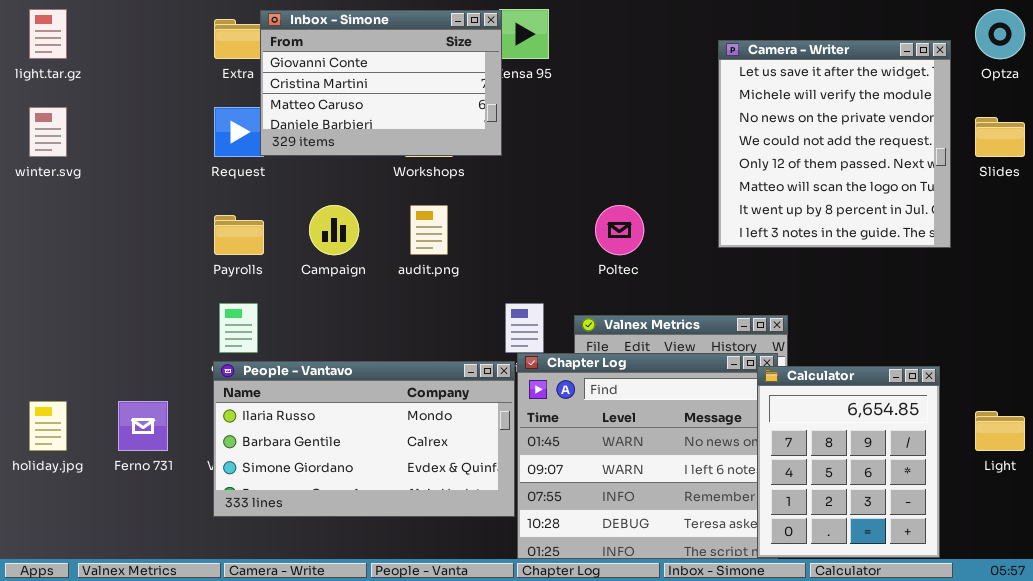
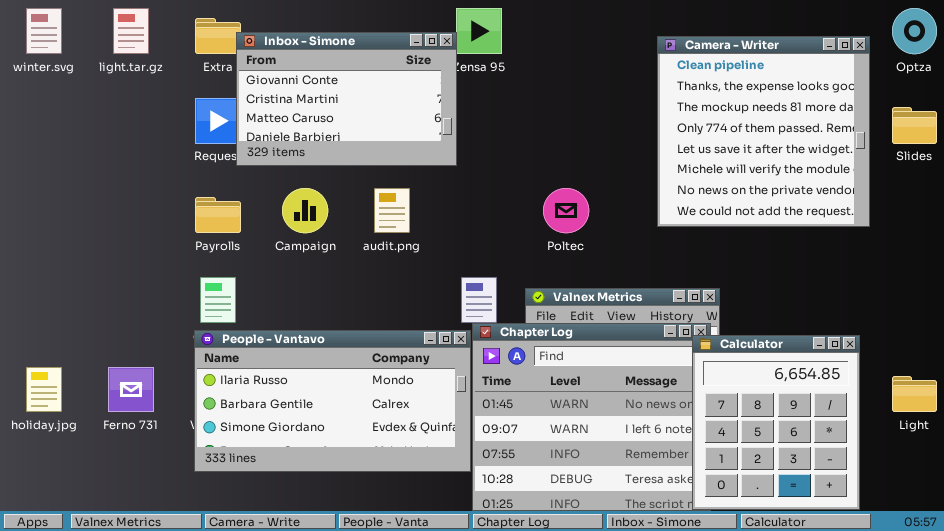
light.tar.gz: [29,9,67,59] -> [113,8,149,54], moved
Inbox - Simone: [260,10,502,156] -> [236,32,457,166], moved
Camera - Writer: [718,40,951,248] -> [657,36,870,227], scrolled up 4 rows
winter.svg: [29,107,67,157] -> [26,8,62,54], moved

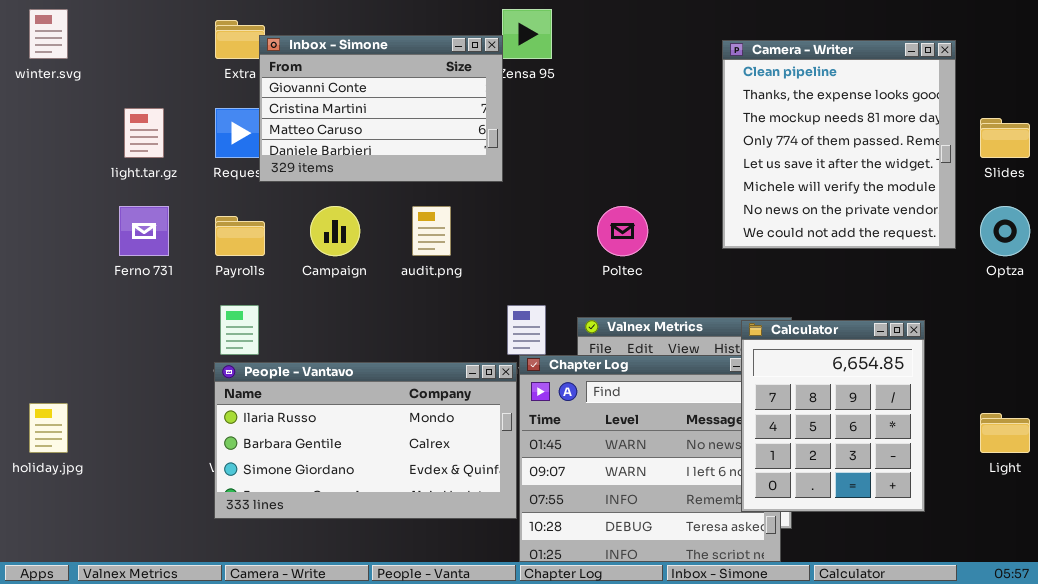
light.tar.gz: [113,8,149,54] -> [124,108,164,158], moved
Optza: [892,8,937,54] -> [980,206,1030,256], moved
Calculator: [692,335,860,510] -> [741,320,925,512], moved
Ferno 731: [108,367,154,412] -> [119,206,169,256], moved

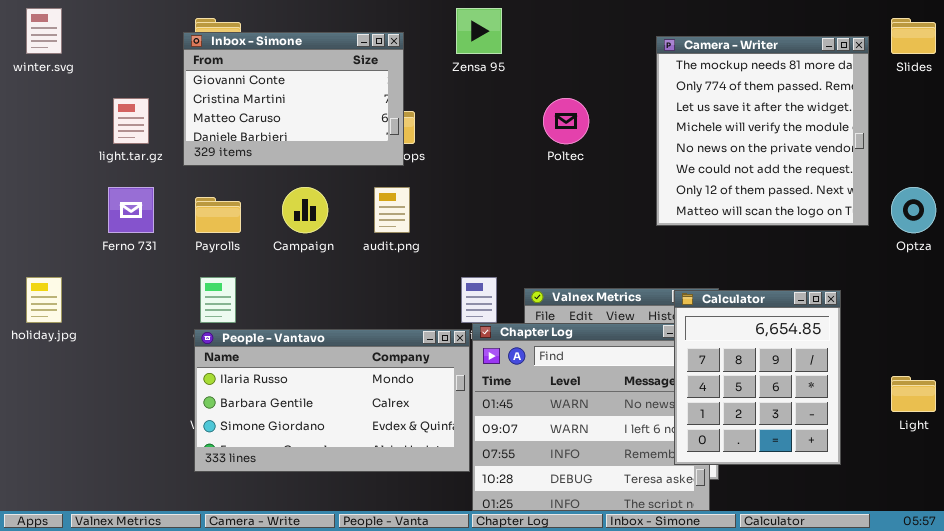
Inbox - Simone: [259,35,503,182] -> [183,32,404,166], moved
Camera - Writer: [722,40,956,249] -> [656,36,869,226], scrolled down 2 rows
Slides: [980,118,1030,158] -> [891,18,936,54], moved
Poltec: [597,206,648,256] -> [543,98,589,144], moved
holiday.jpg: [29,403,68,453] -> [26,277,62,323], moved

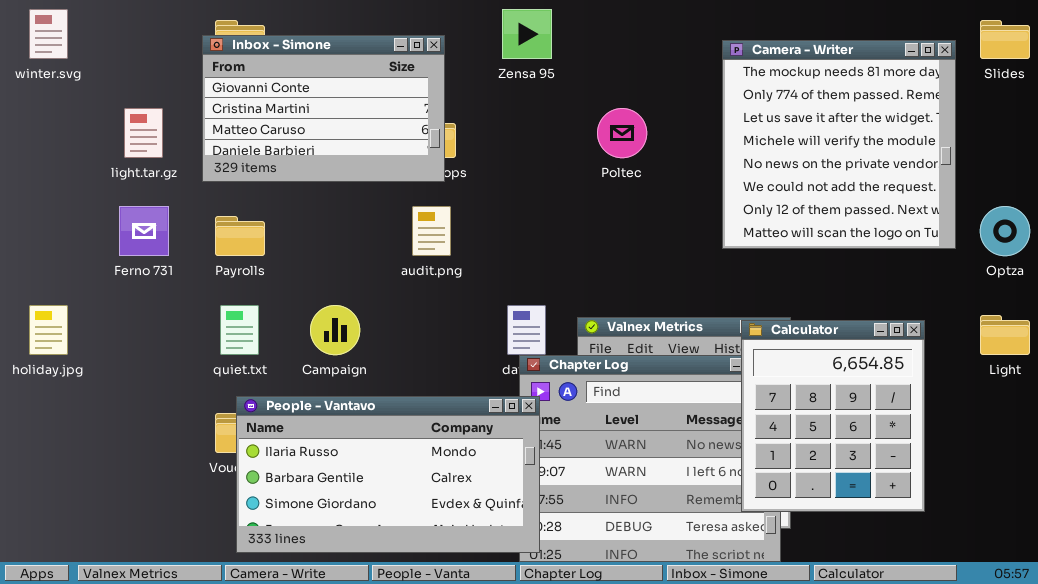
Campaign: [282,187,328,233] -> [310,305,360,355], moved
People - Vantavo: [194,329,470,472] -> [236,396,540,553], moved
Light: [891,376,936,412] -> [980,315,1030,355], moved

